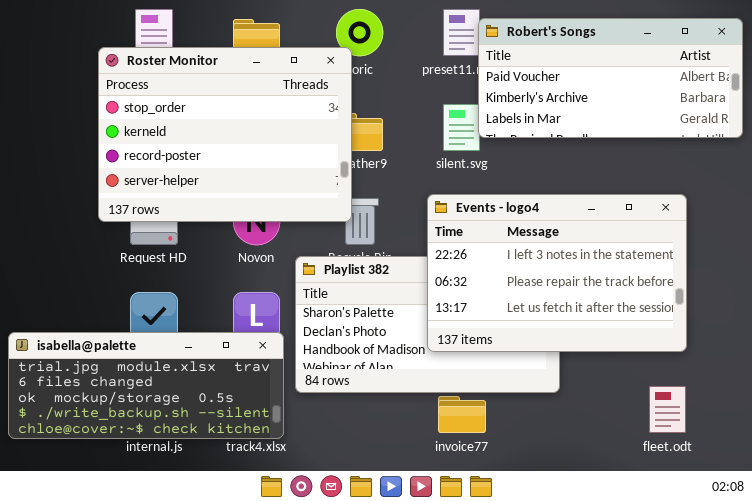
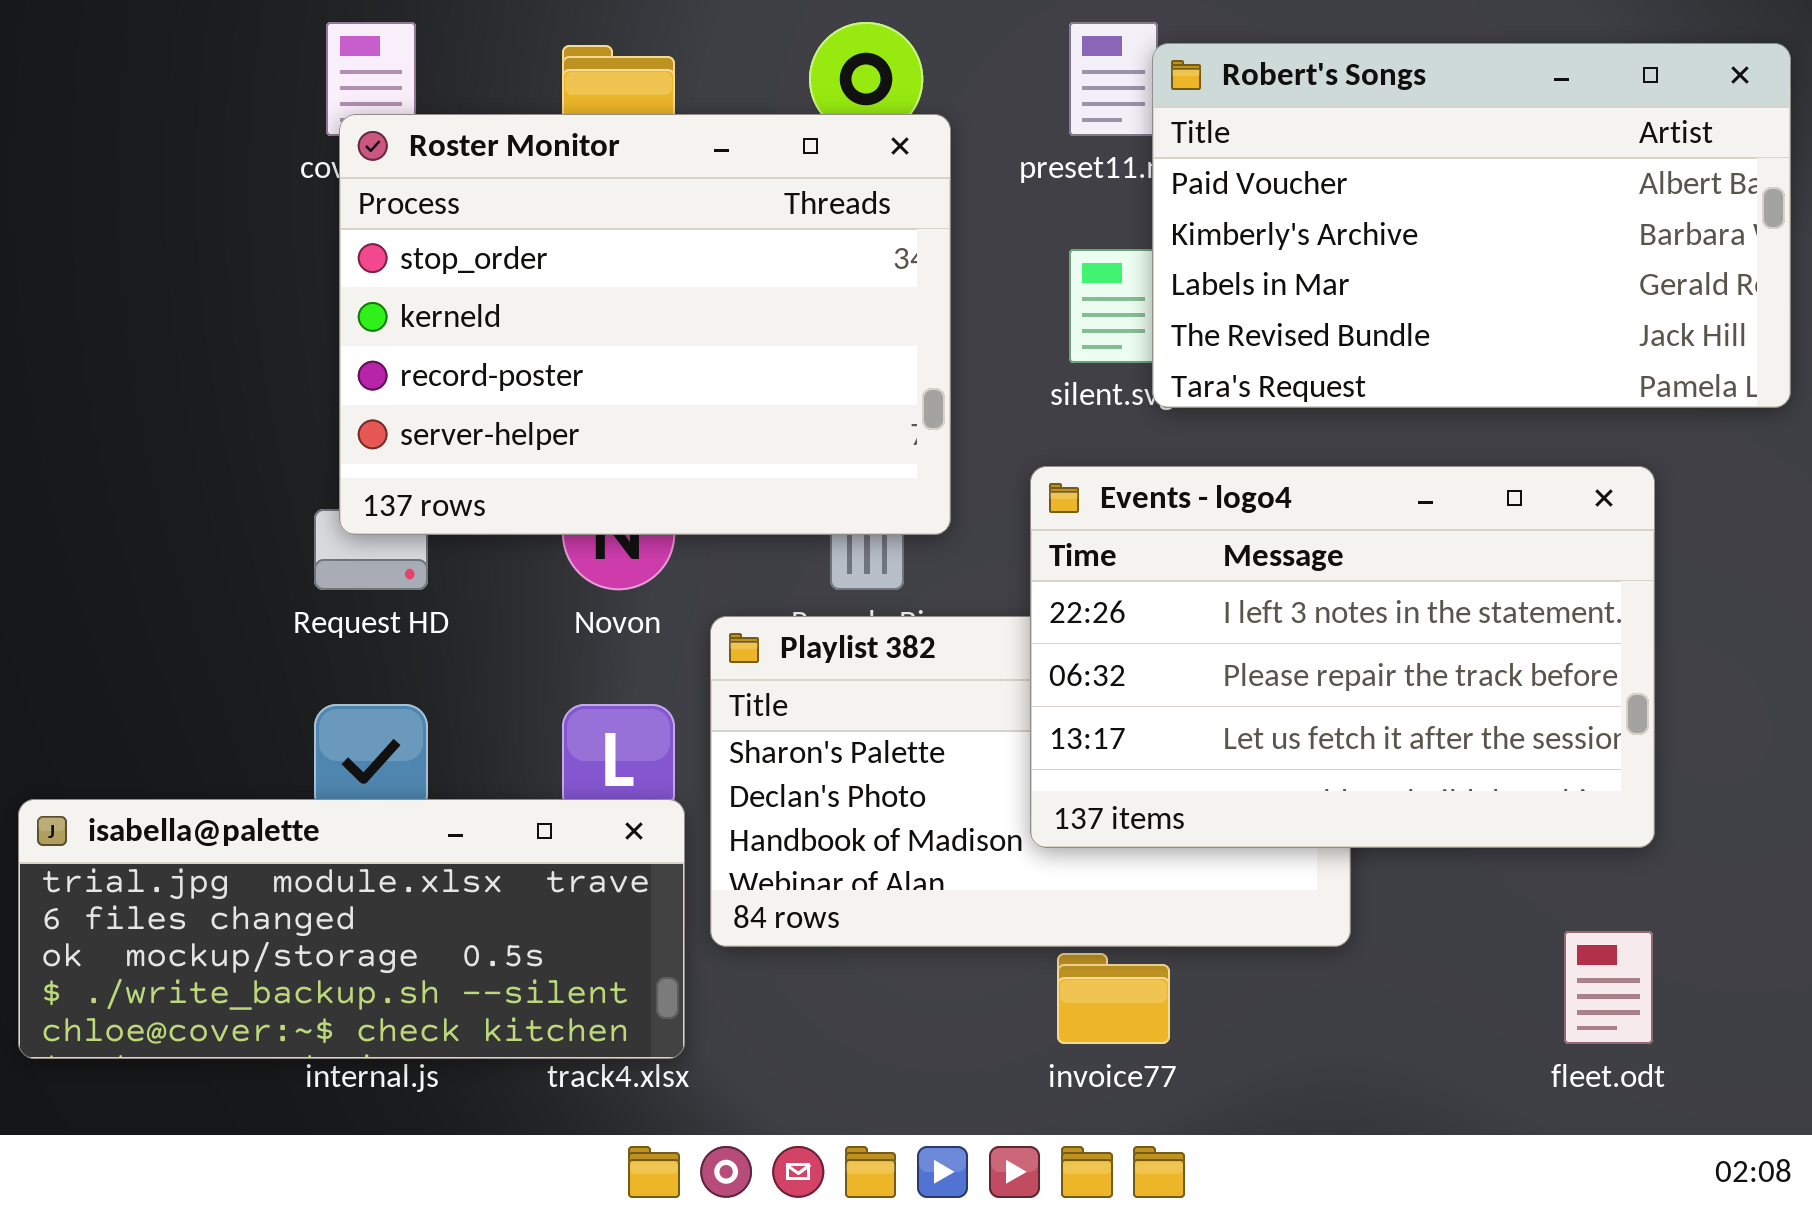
Robert's Songs: [478,18,743,138] -> [1152,43,1791,408], resized
Roster Monitor: [98,47,352,222] -> [339,114,951,535], moved

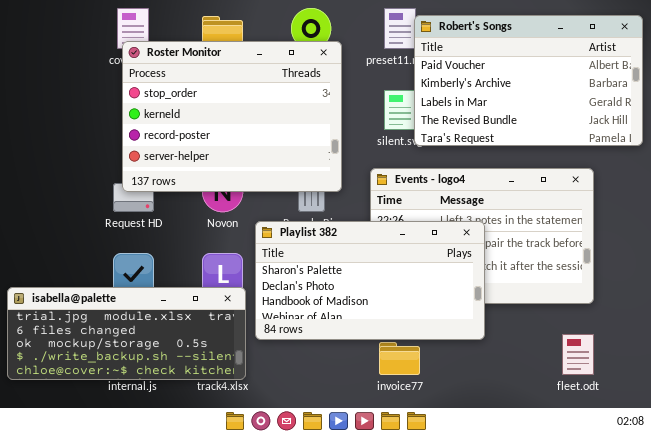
Playlist 382: [710,616,1351,947] -> [255,221,485,340], raised

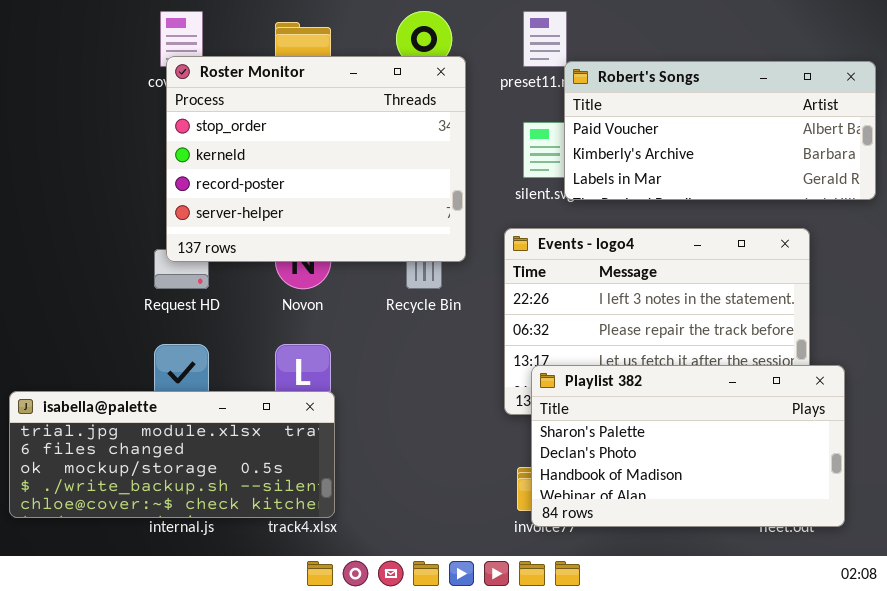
Robert's Songs: [414,15,643,146] -> [564,61,876,200], resized
Playlist 382: [255,221,485,340] -> [531,365,845,527], moved

